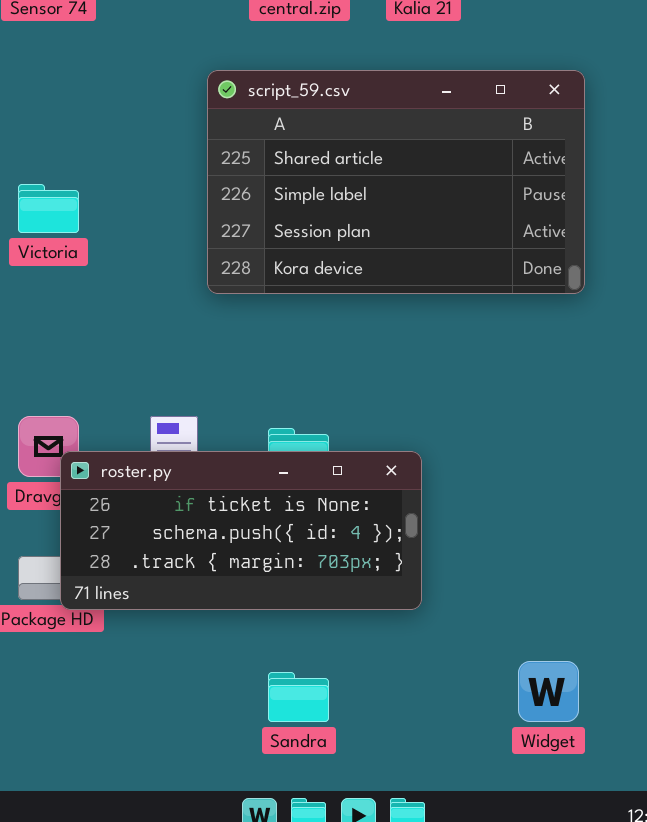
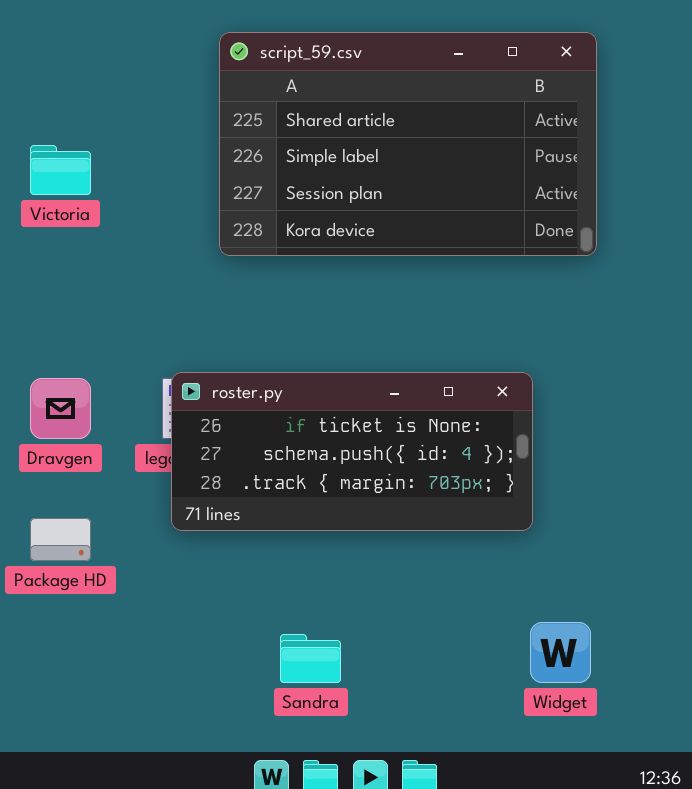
roster.py: [60,451,422,610] -> [171,372,533,531], moved

